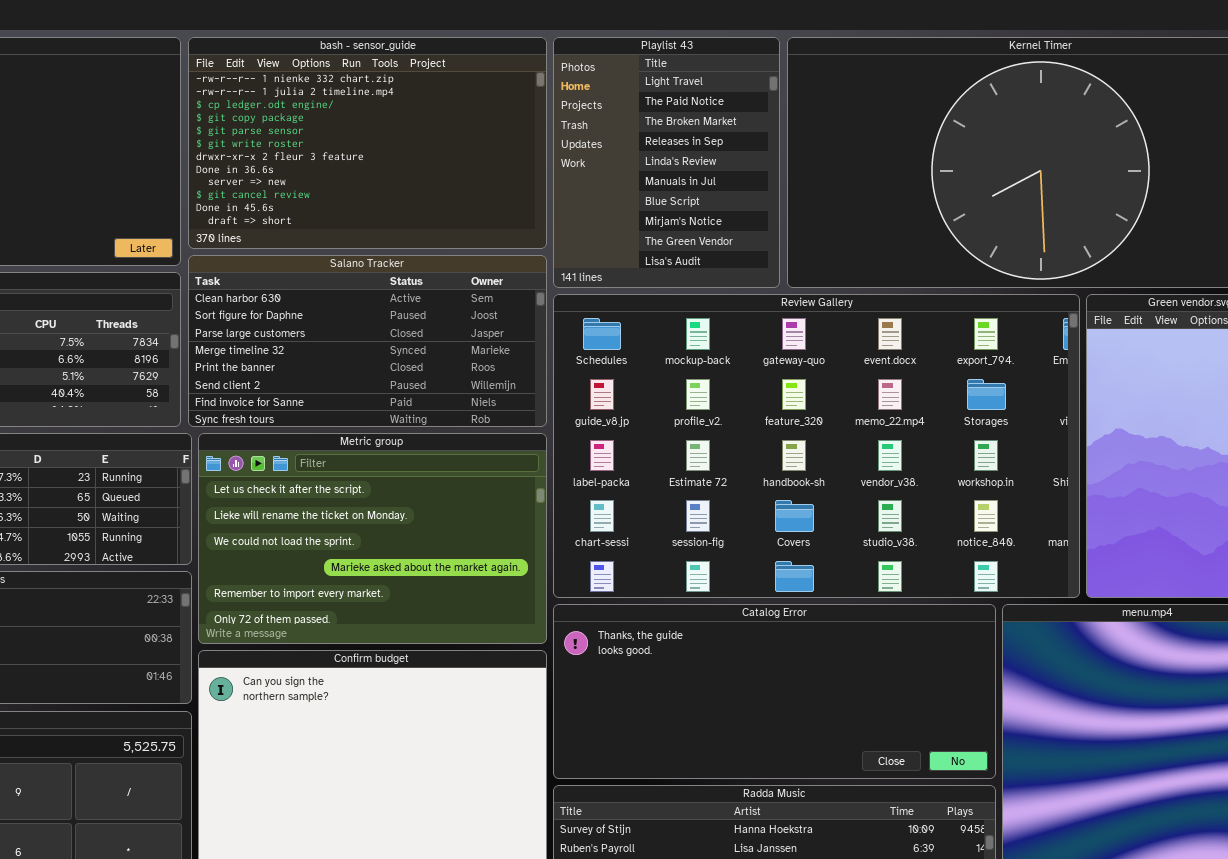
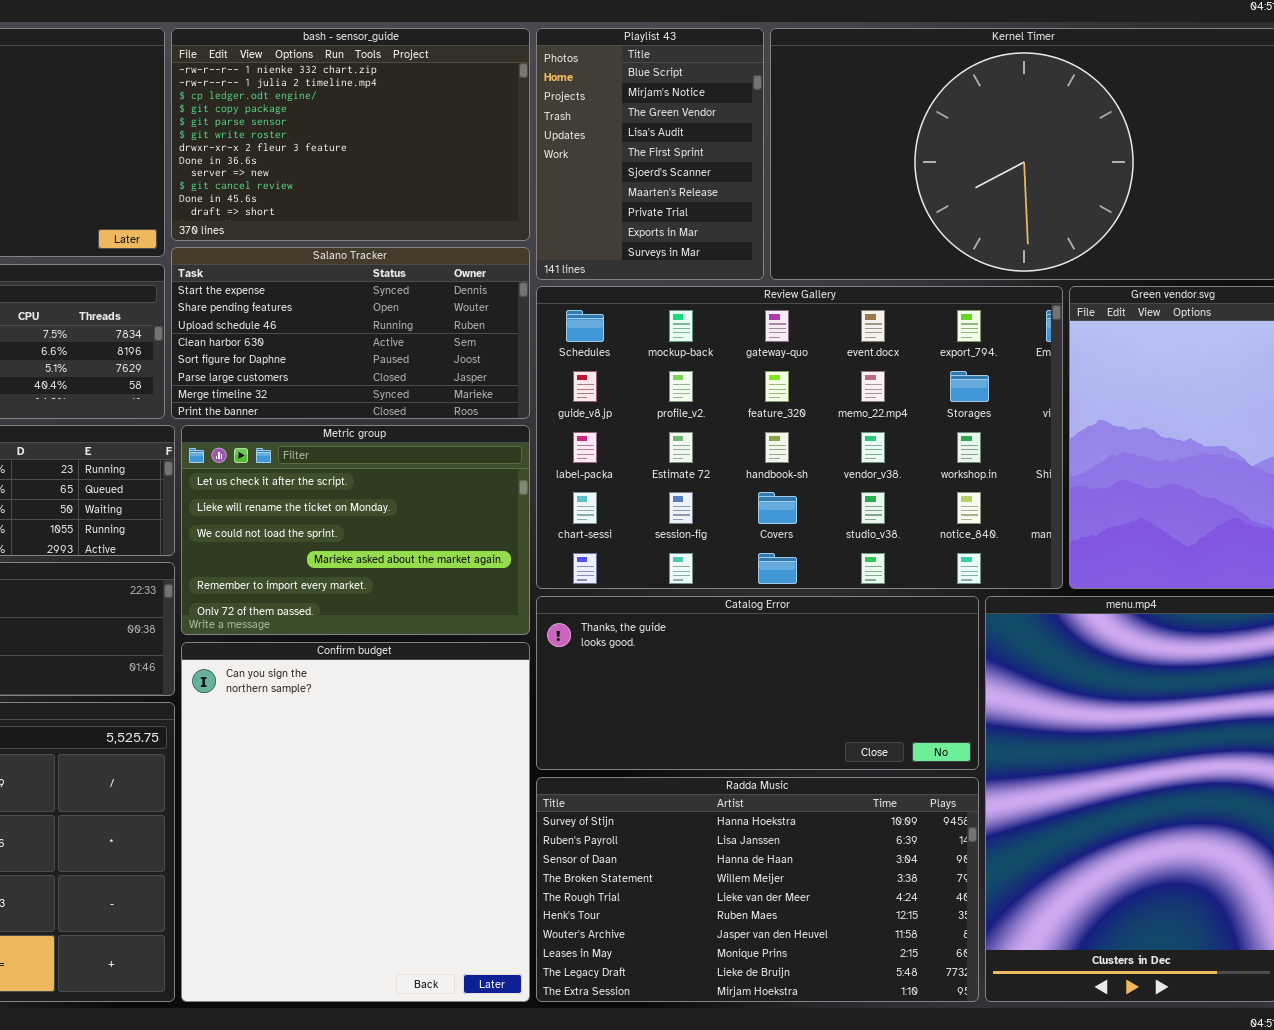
Playlist 43: [553,37,780,288] -> [536,28,764,280], scrolled down 6 rows
Salano Tracker: [188,255,547,427] -> [171,247,530,419], scrolled up 3 rows

